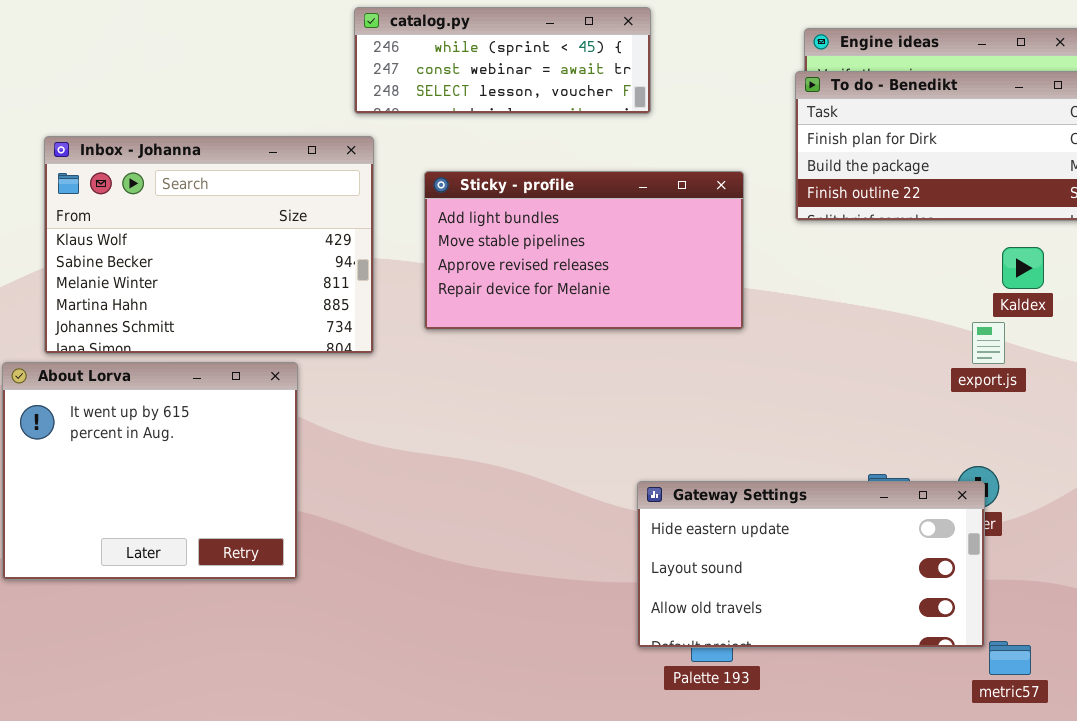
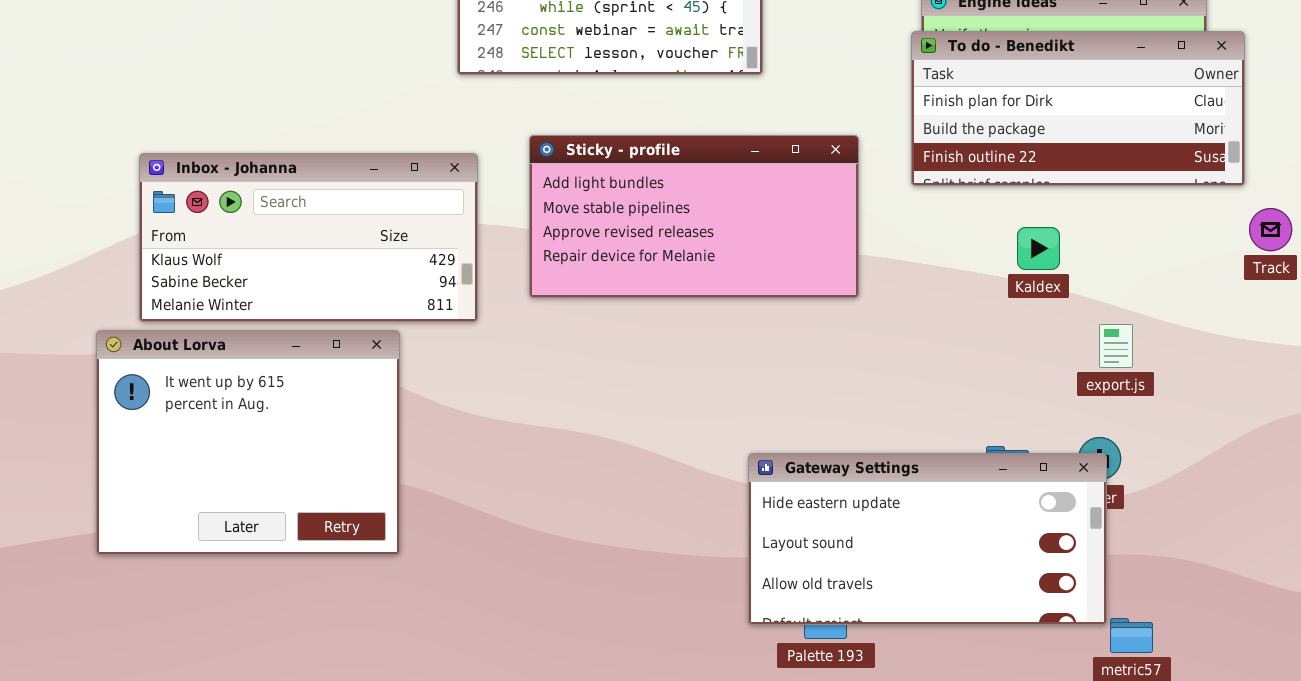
Inbox - Johanna: [44,136,374,354] -> [139,153,478,322], resized
Kaldex: [1002,247,1044,289] -> [1017,227,1060,270], moved
export.js: [972,322,1005,364] -> [1099,324,1133,368], moved

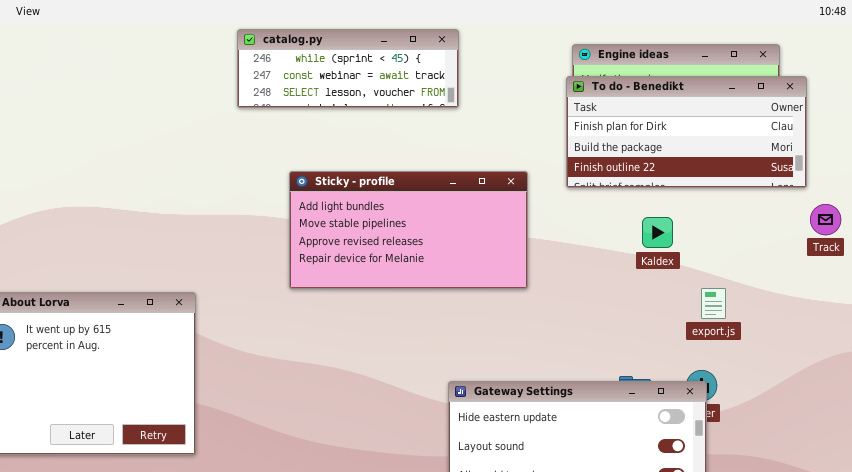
Sticky - profile: [529,135,859,298] -> [289,171,528,289], moved
Inbox - Johanna: [139,153,478,322] -> none, closed

